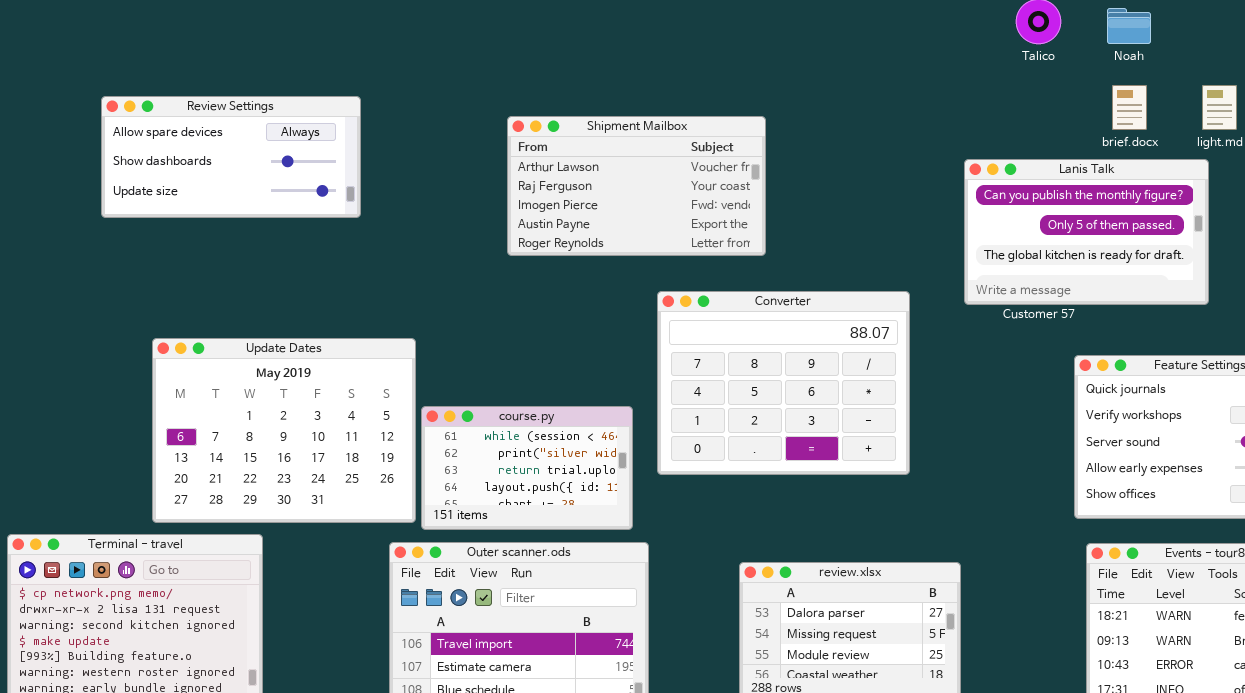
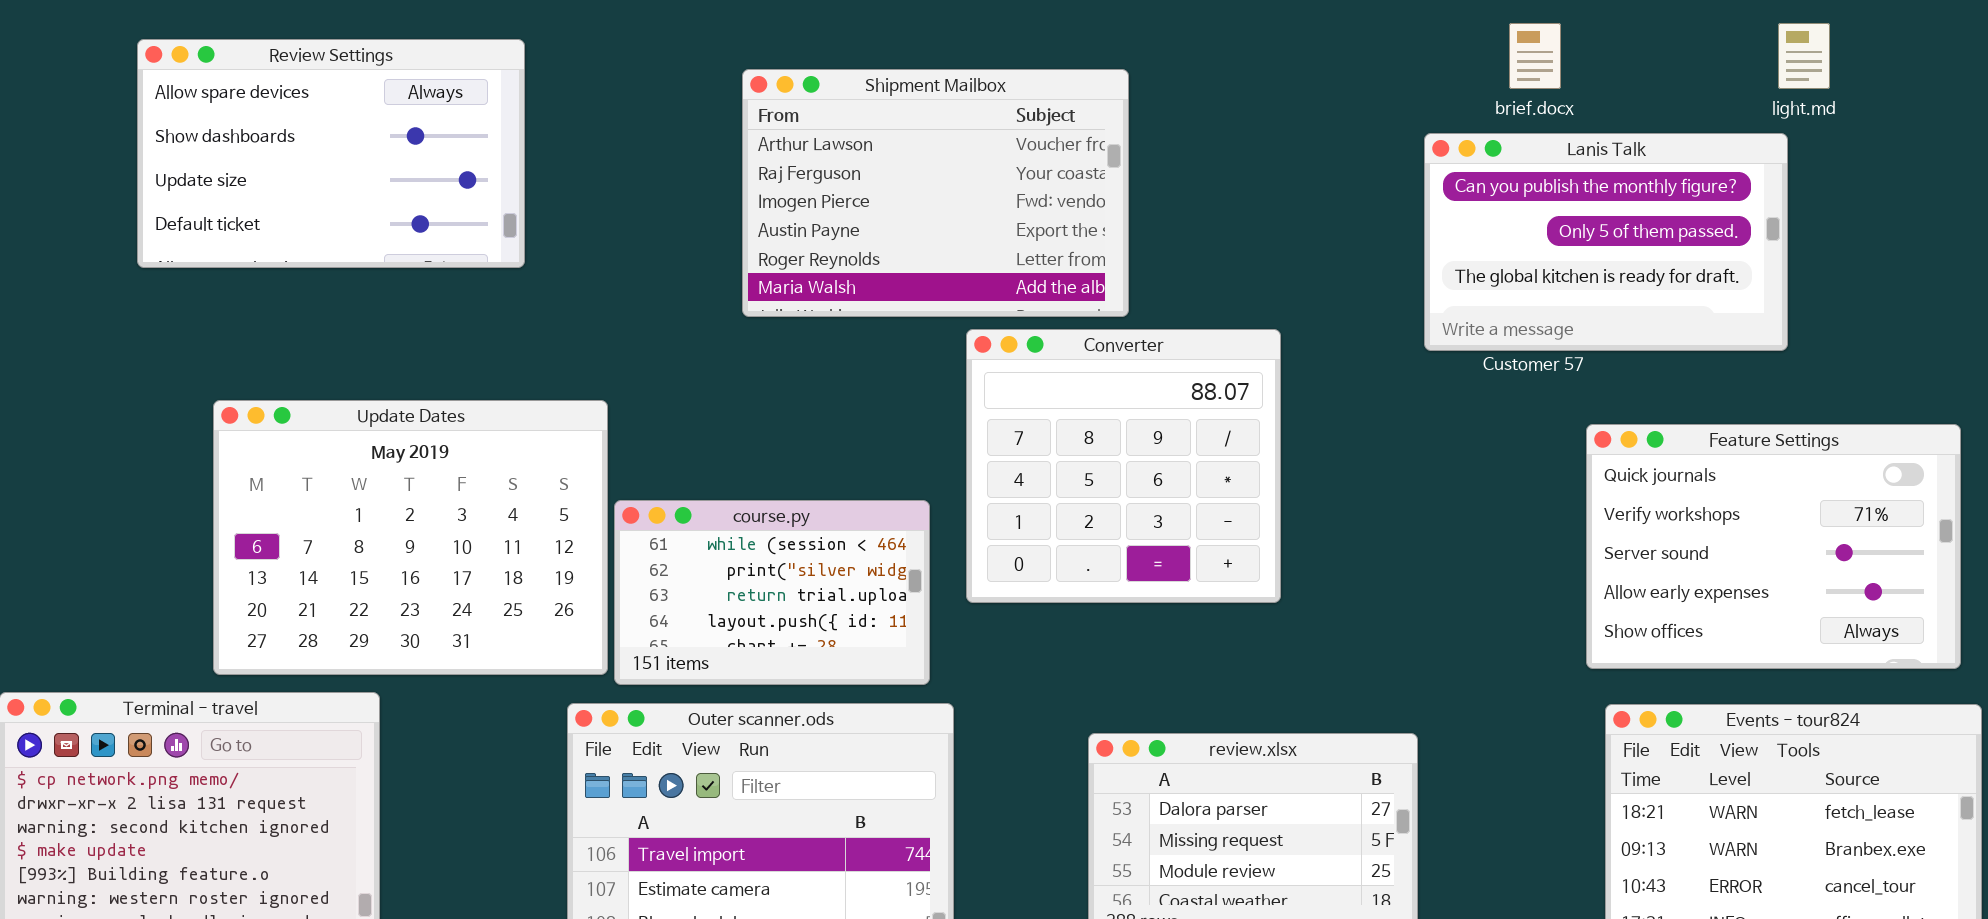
brief.docx: [1112,85,1147,130] -> [1509,23,1561,89], moved
Review Settings: [101,96,361,218] -> [137,39,525,268], resized
Shipment Mailbox: [507,116,766,256] -> [742,69,1129,317], resized
Converter: [657,291,910,475] -> [966,329,1281,603], resized

